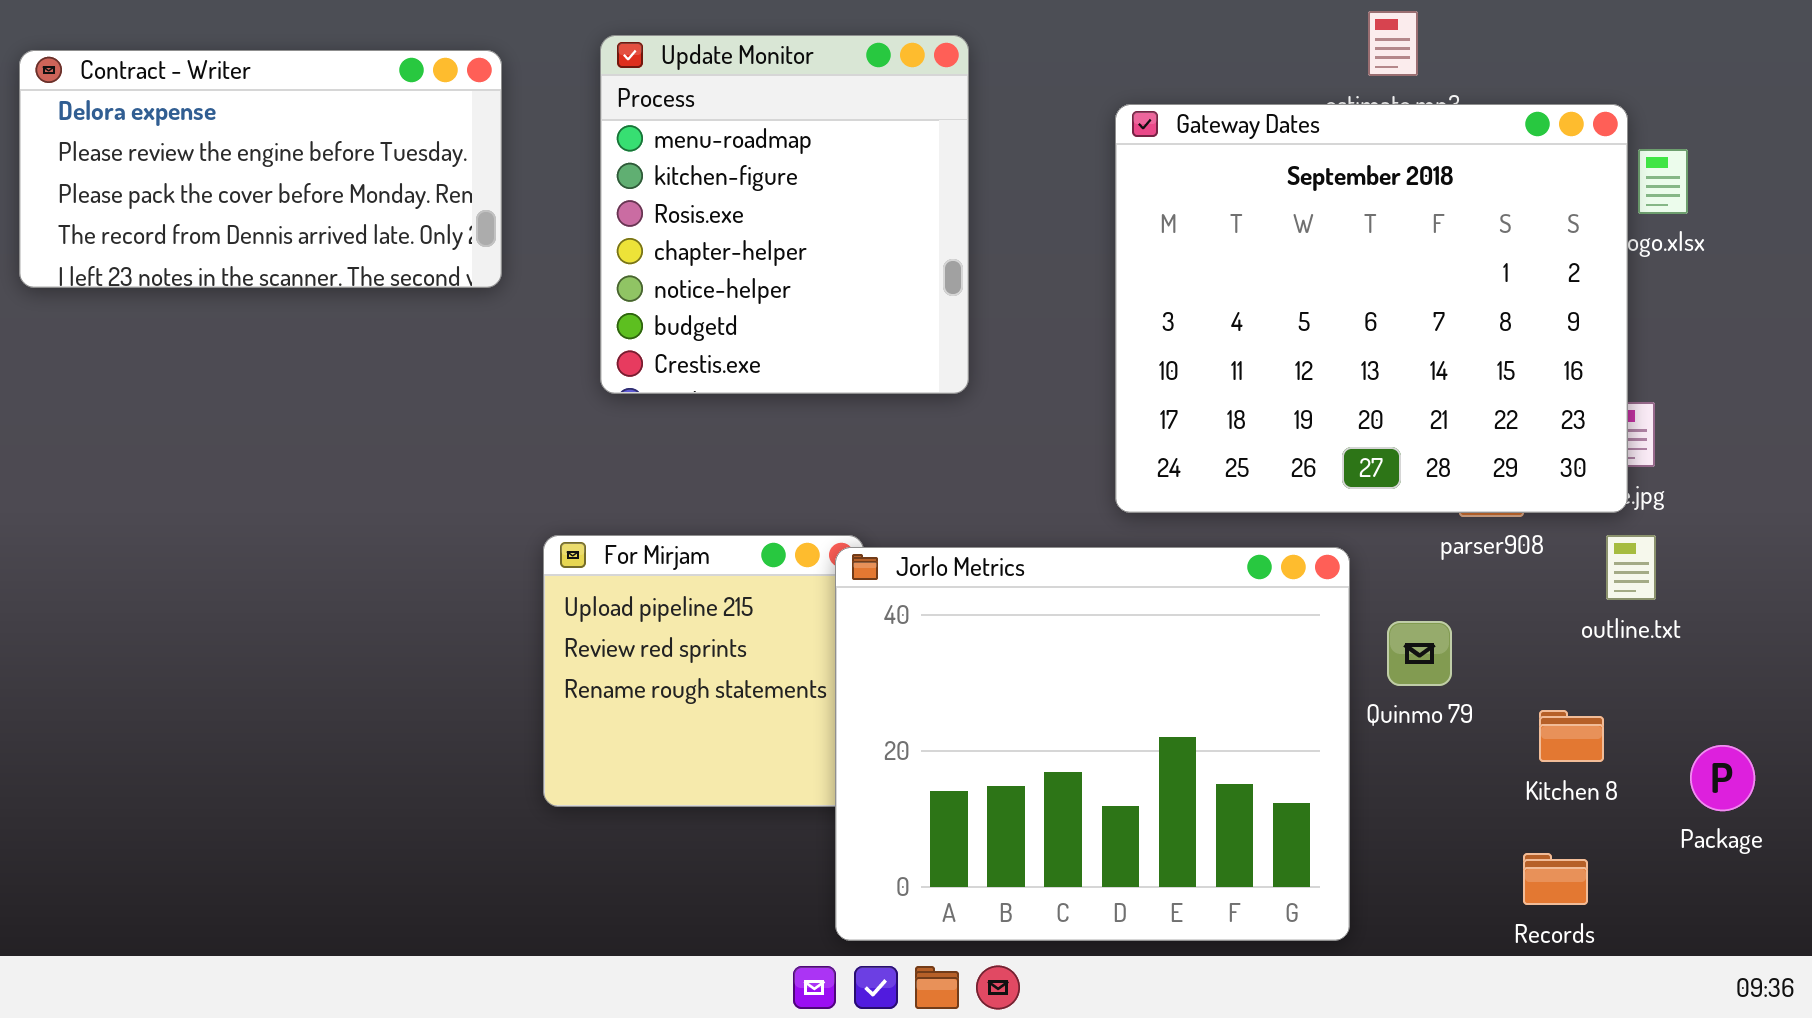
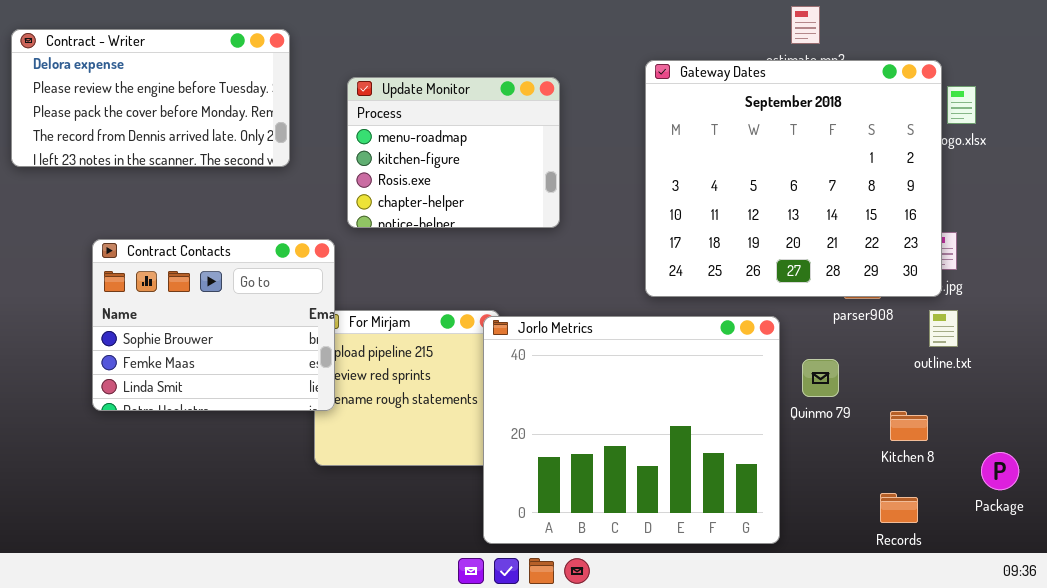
Update Monitor: [600,35,969,394] -> [347,77,560,228], resized
Contract Contacts: none -> [92,239,335,411], opened
Package: [1690,745,1755,811] -> [981,452,1019,490], moved

